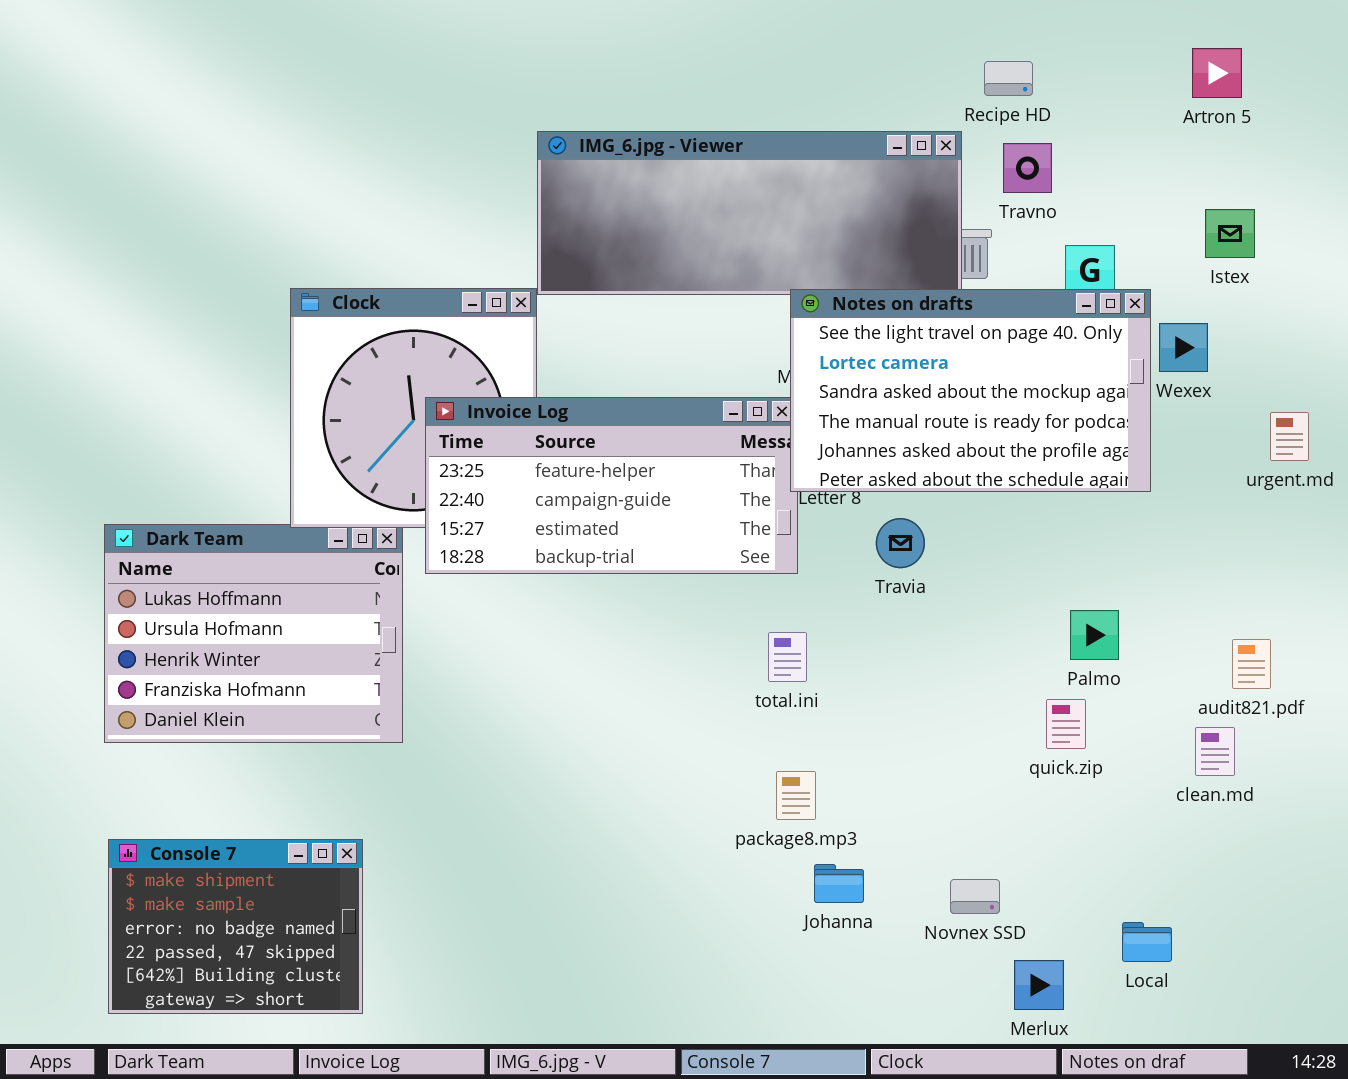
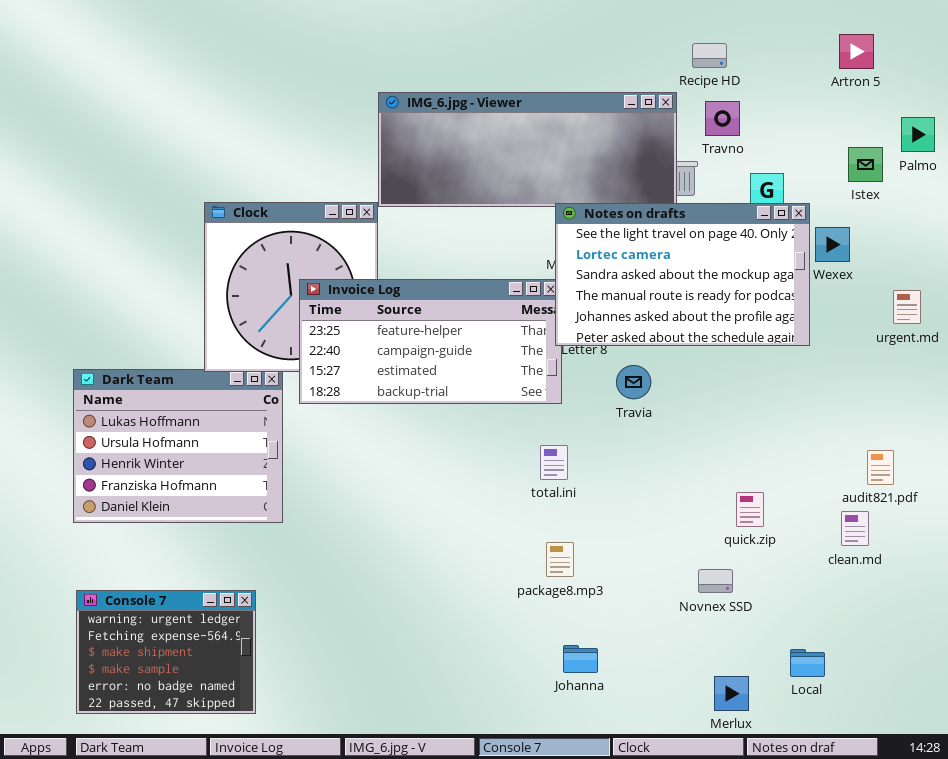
Palmo: [1070,610,1119,660] -> [901,117,935,152], moved
Console 7: [108,839,363,1014] -> [76,590,256,714], scrolled up 2 rows
Johanna: [814,864,864,903] -> [563,645,598,673], moved
Novnex SSD: [950,879,1000,914] -> [698,569,733,593], moved

